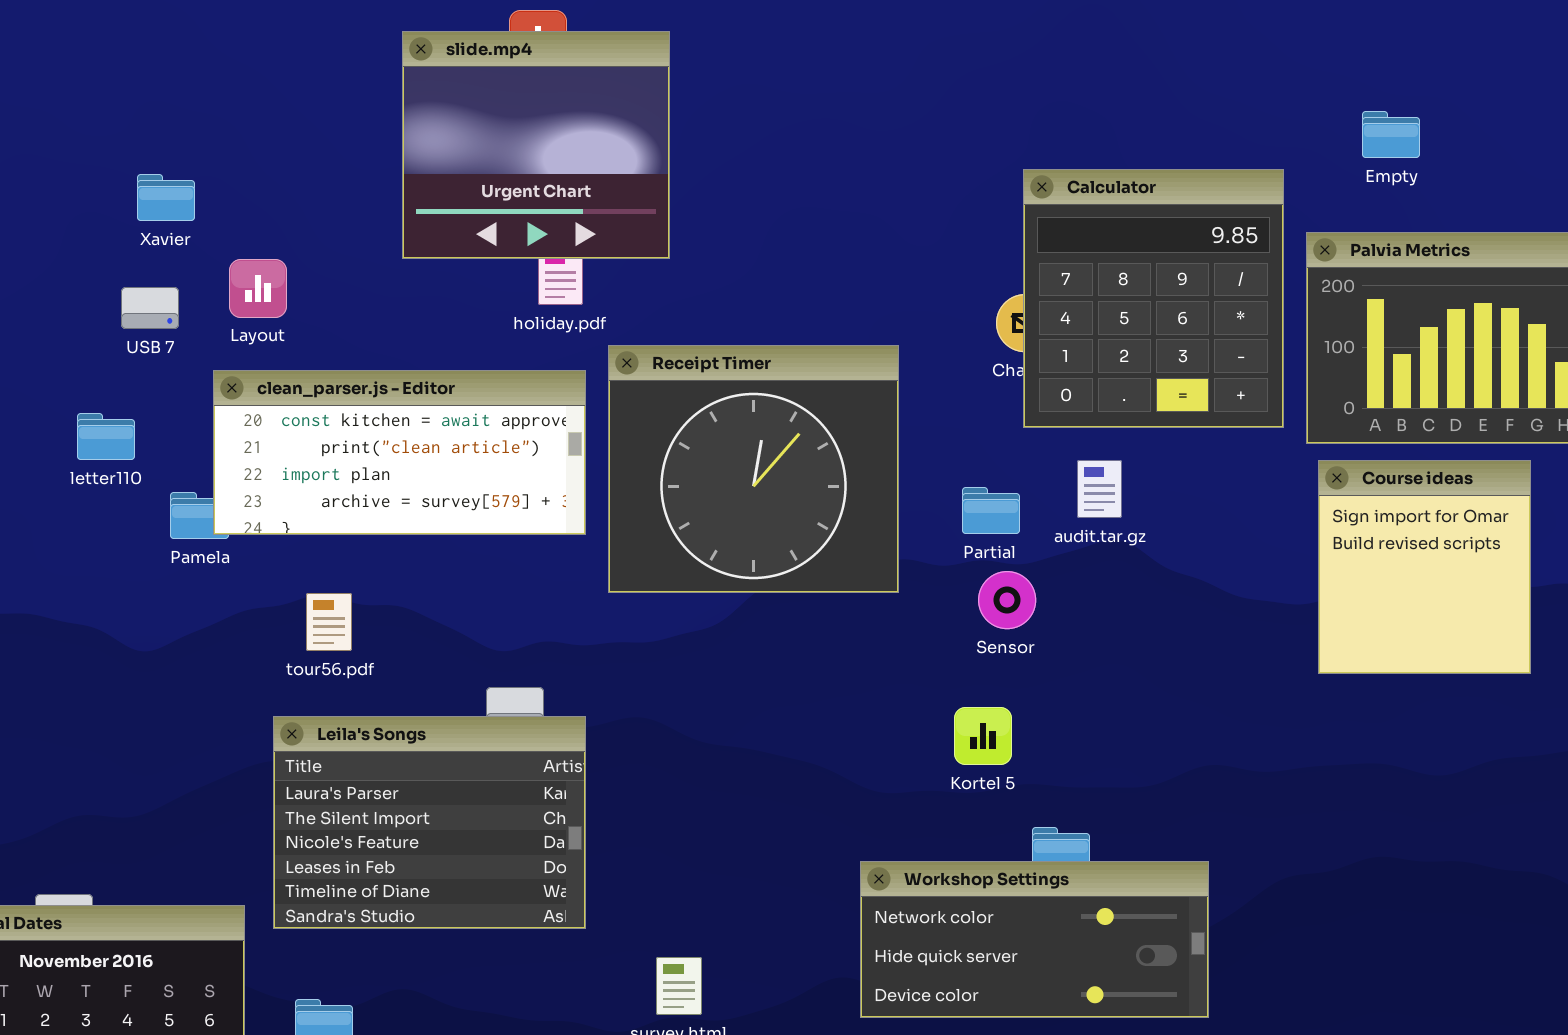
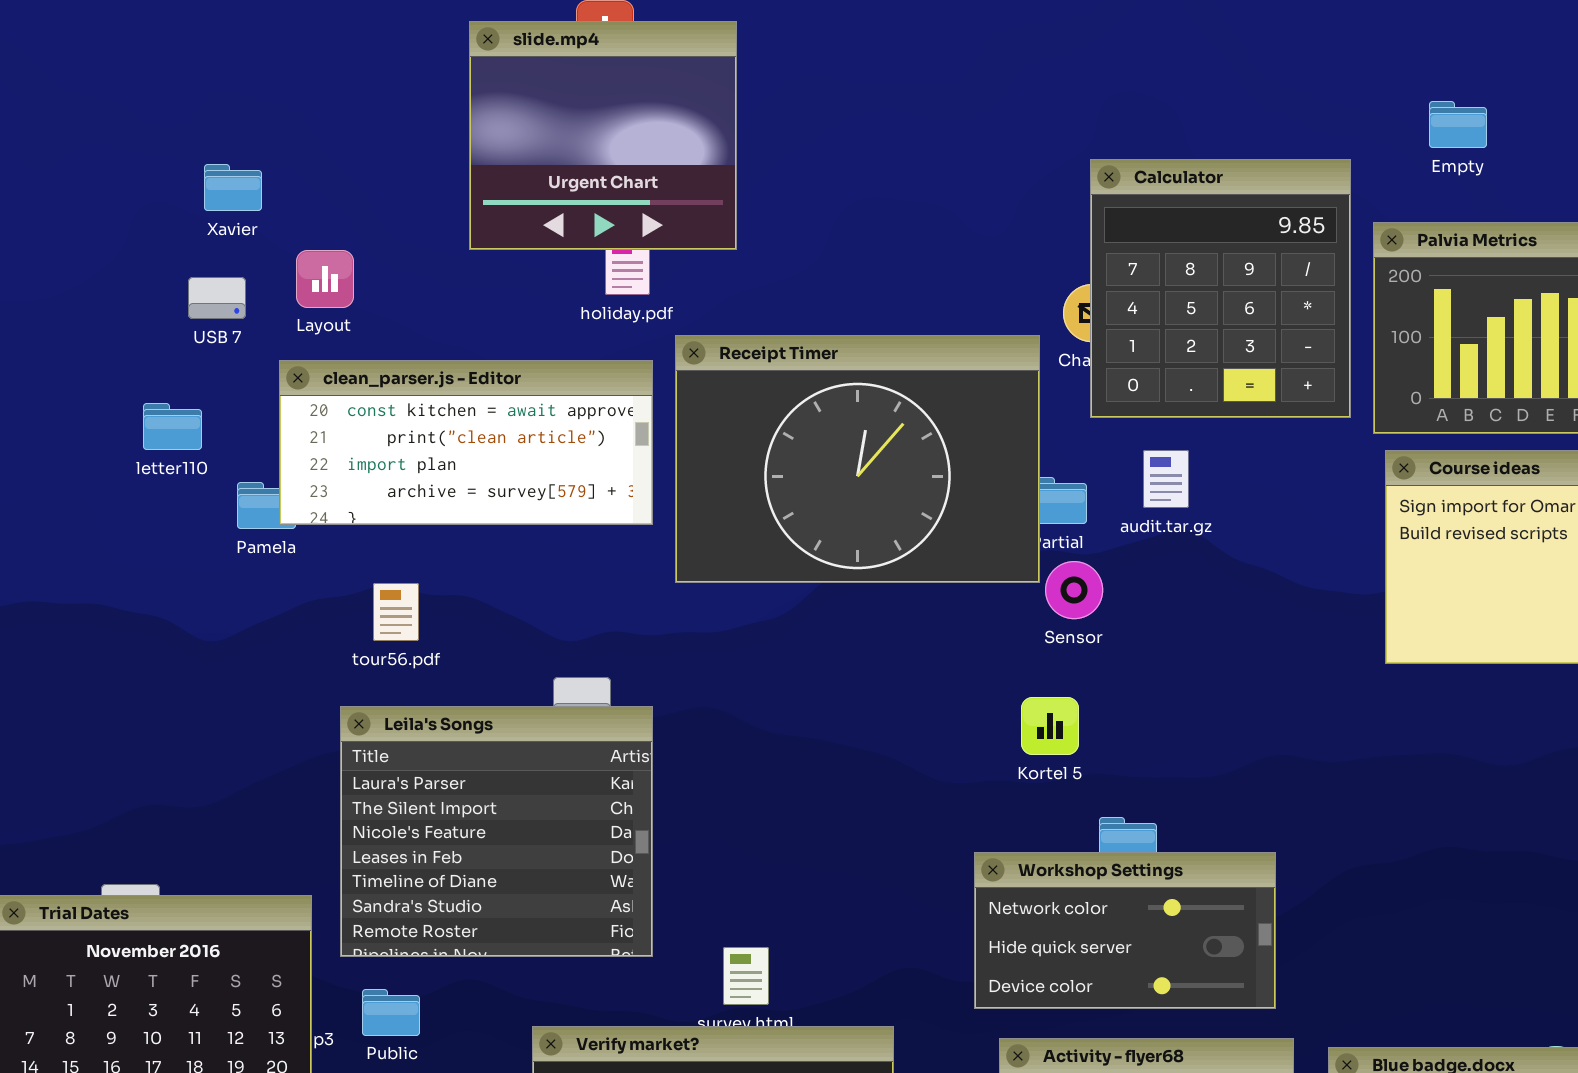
Receipt Timer: [608,345,899,593] -> [675,335,1040,583], resized
Leila's Songs: [273,716,586,929] -> [340,706,653,957], resized
Workshop Settings: [860,861,1209,1018] -> [974,852,1276,1009], resized

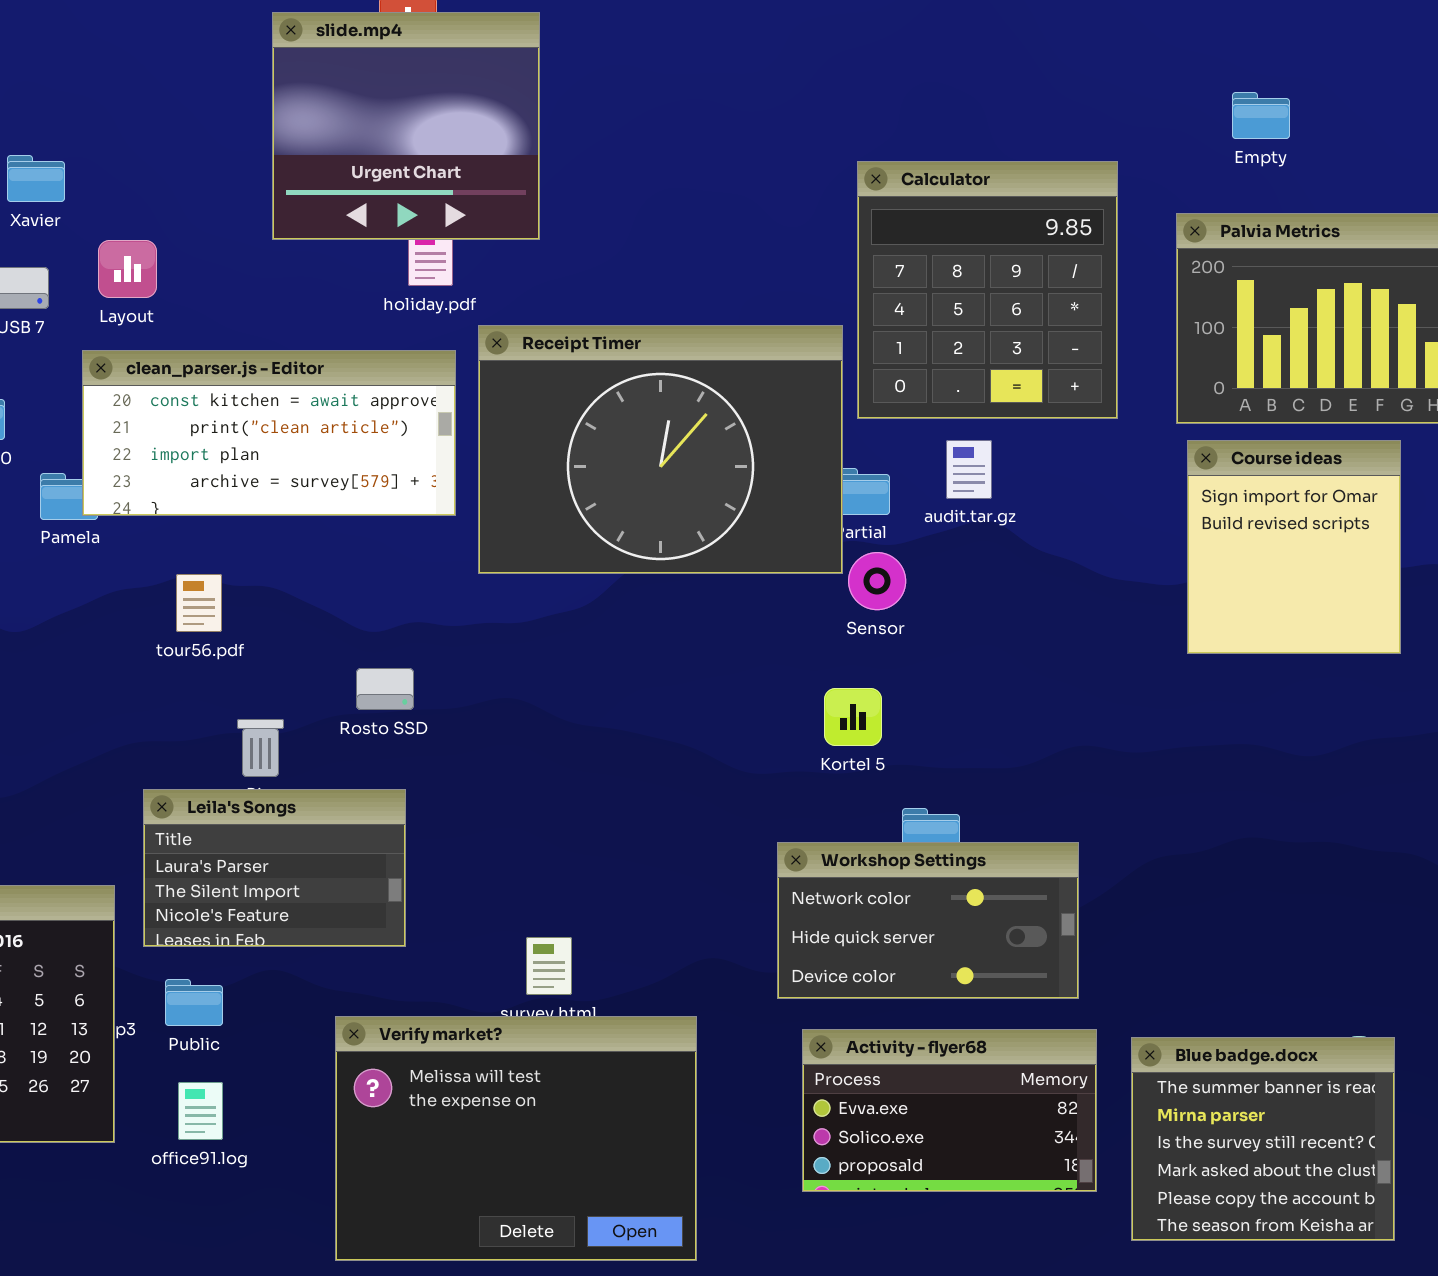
Calculator: [1090,159,1351,418] -> [857,161,1118,419], moved
Leila's Songs: [340,706,653,957] -> [143,789,406,947], resized

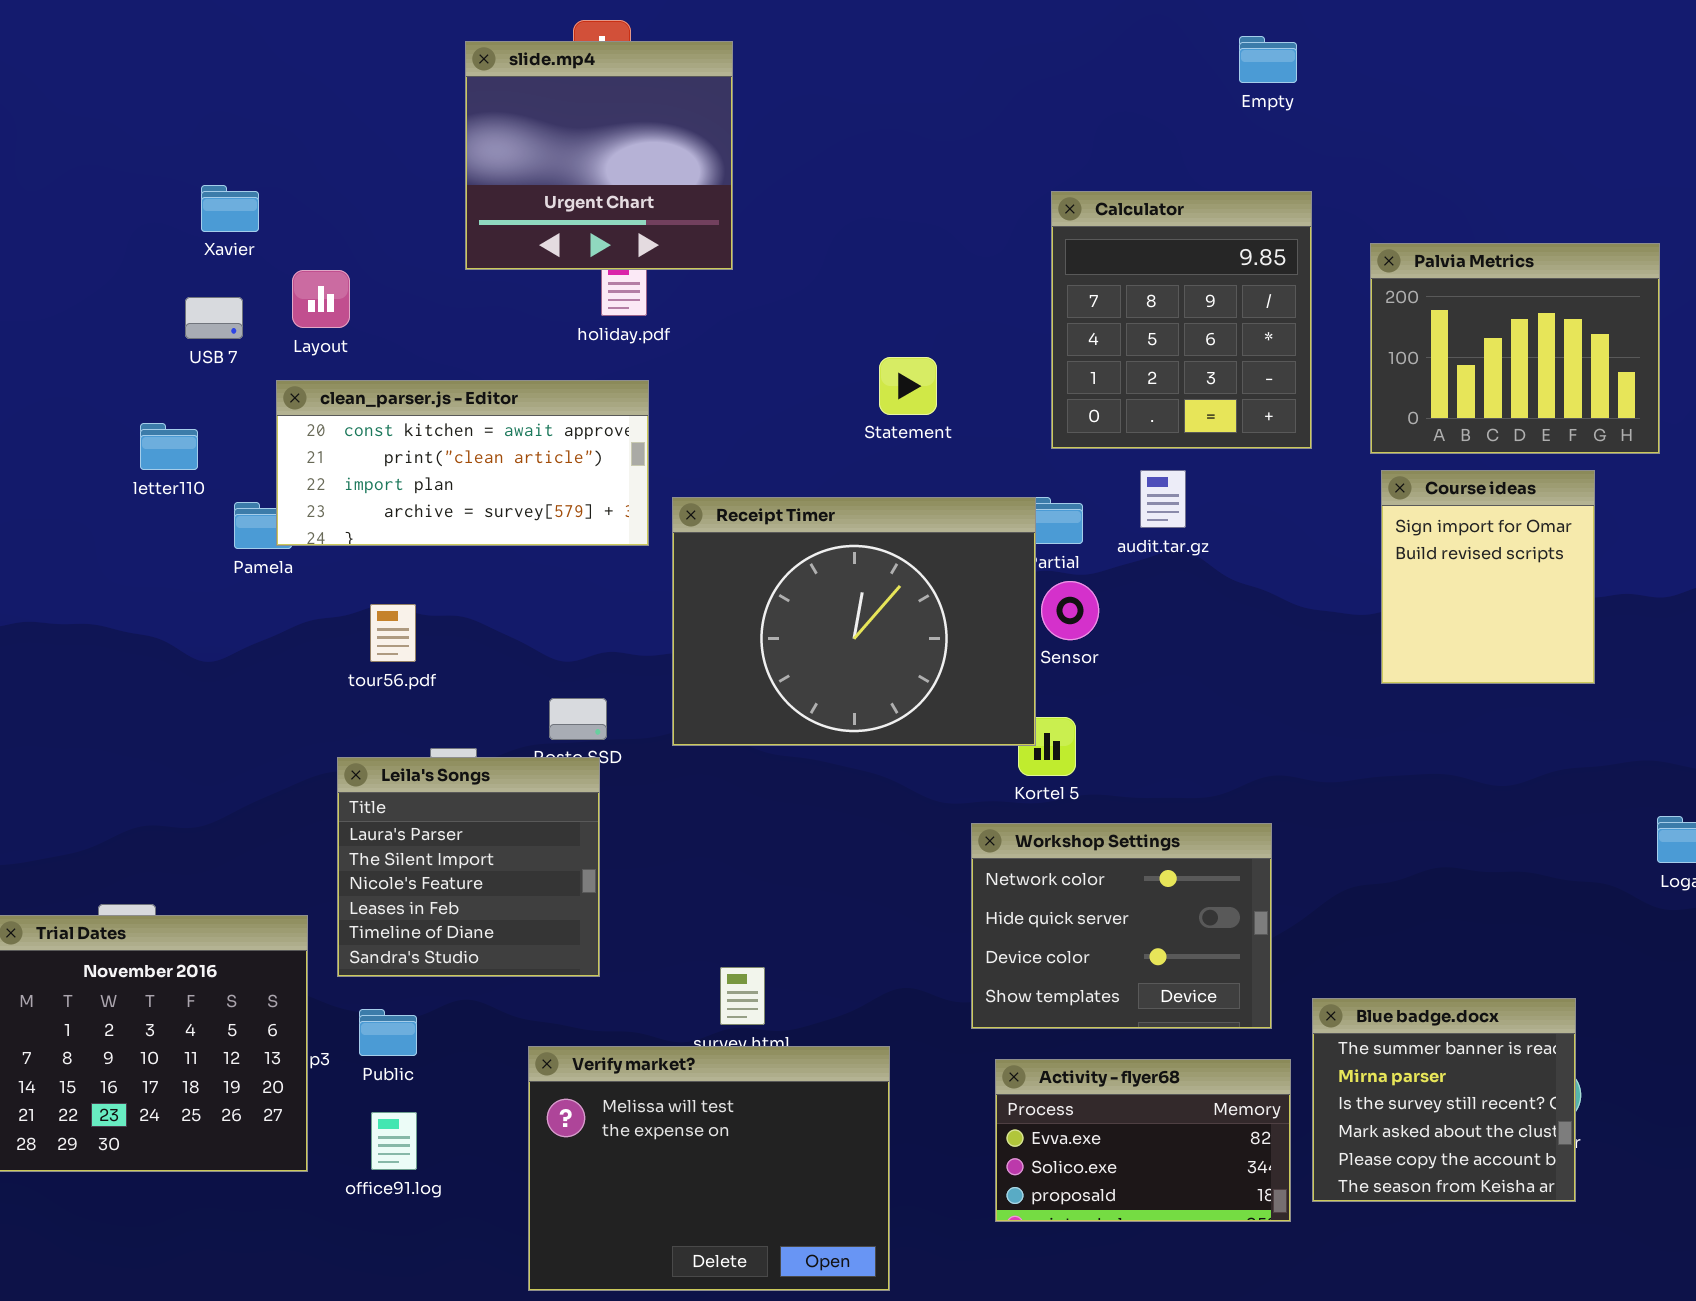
Empty: [1232,92,1290,139] -> [1239,36,1297,83], moved
Receipt Timer: [478,325,843,574] -> [672,497,1036,746], moved
Leila's Songs: [143,789,406,947] -> [337,757,600,977], resized
Workshop Settings: [777,842,1079,999] -> [971,823,1272,1029], resized
Blue badge.docx: [1131,1037,1395,1241] -> [1312,998,1576,1202], moved

